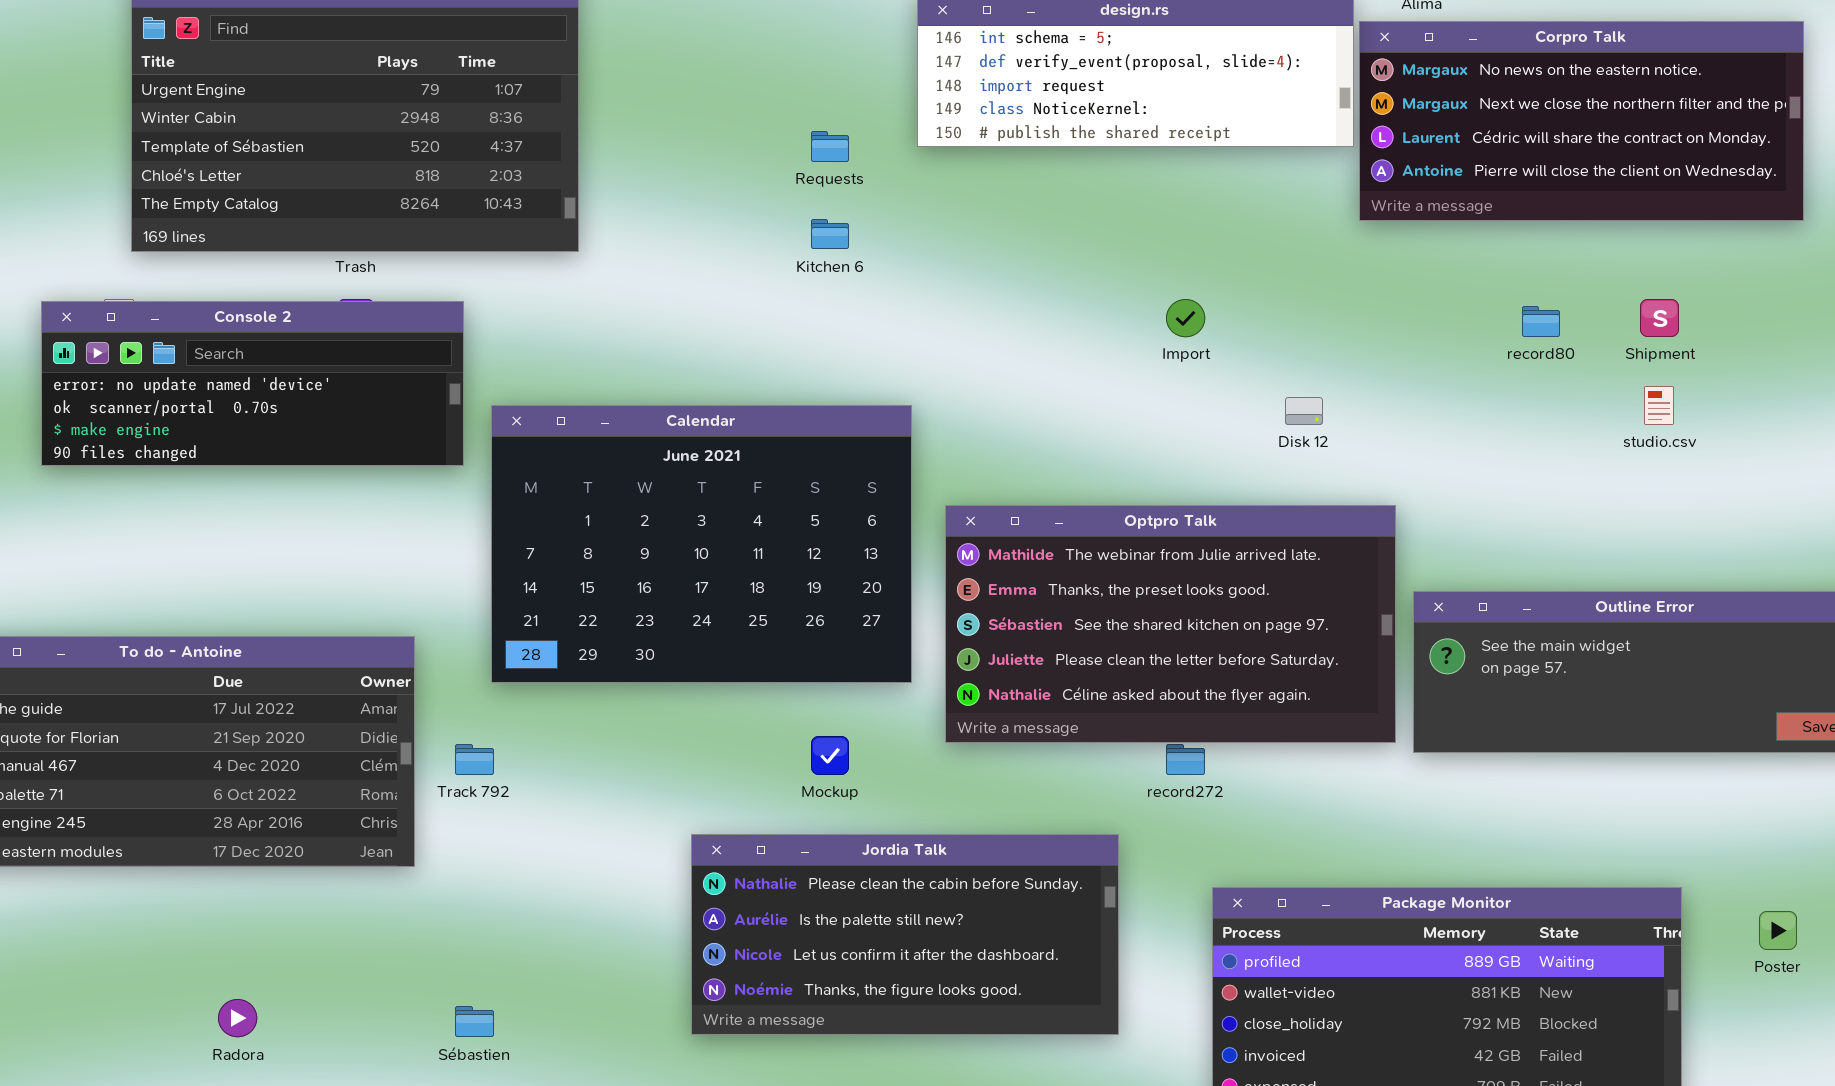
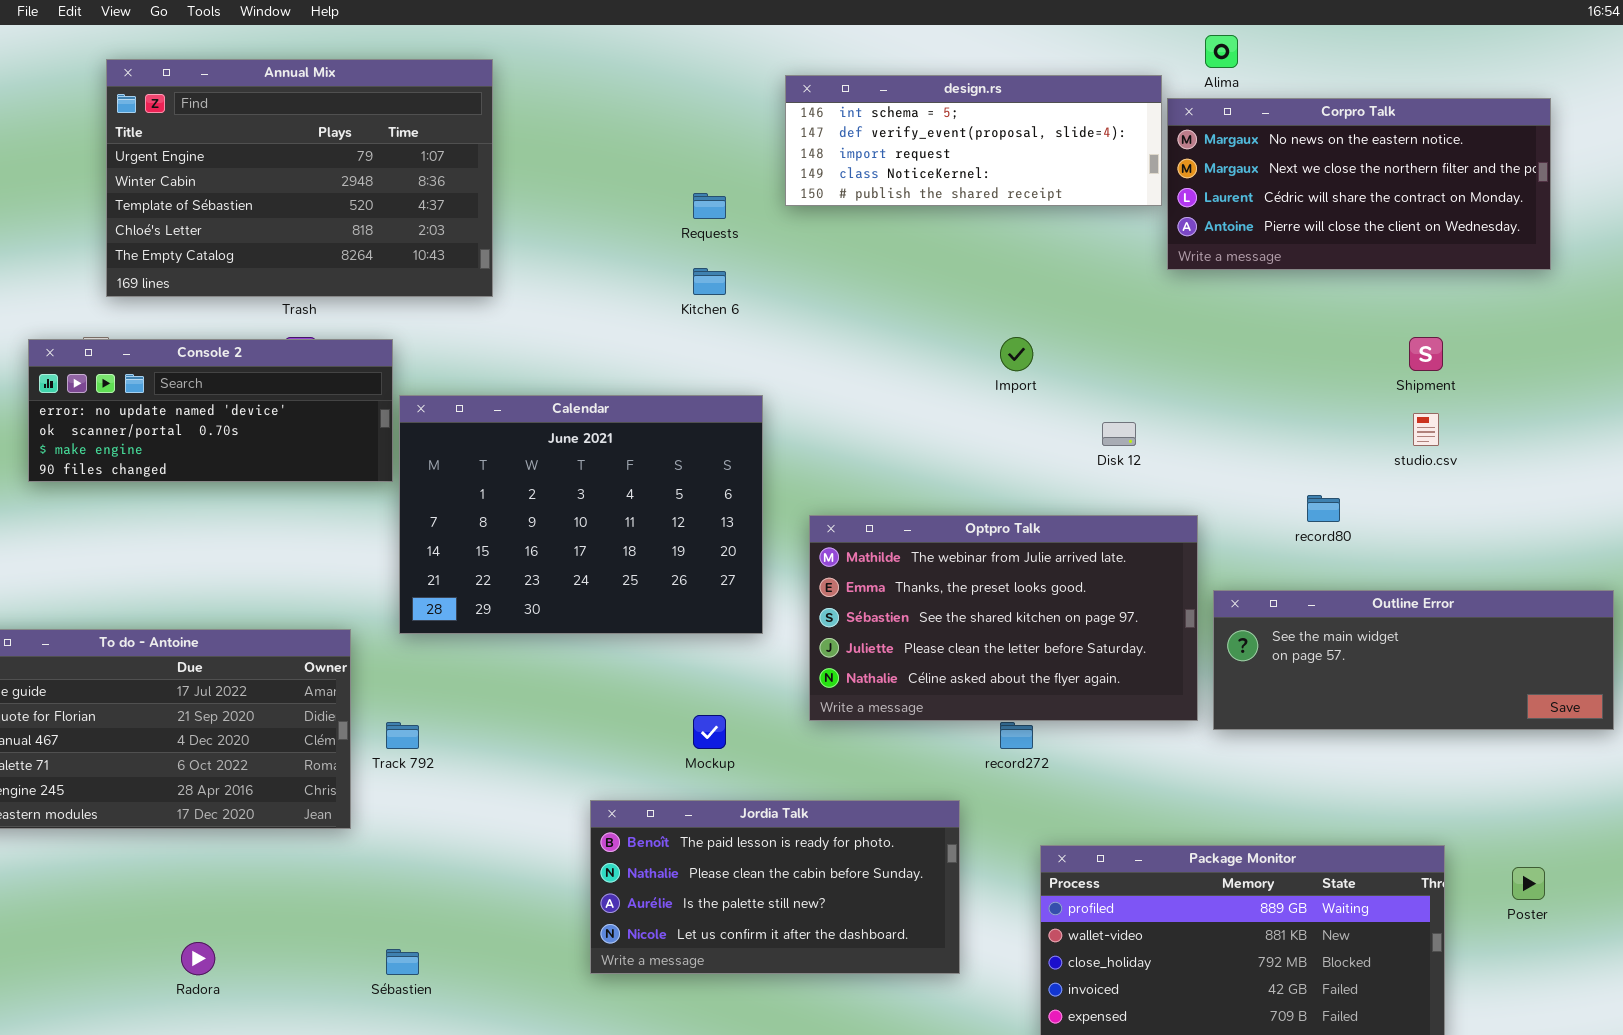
record80: [1522,306,1560,337] -> [1307,495,1340,522], moved
Calendar: [491,405,912,683] -> [399,395,763,634], moved
Jordia Talk: [691,834,1119,1035] -> [590,800,960,974], scrolled up 1 row

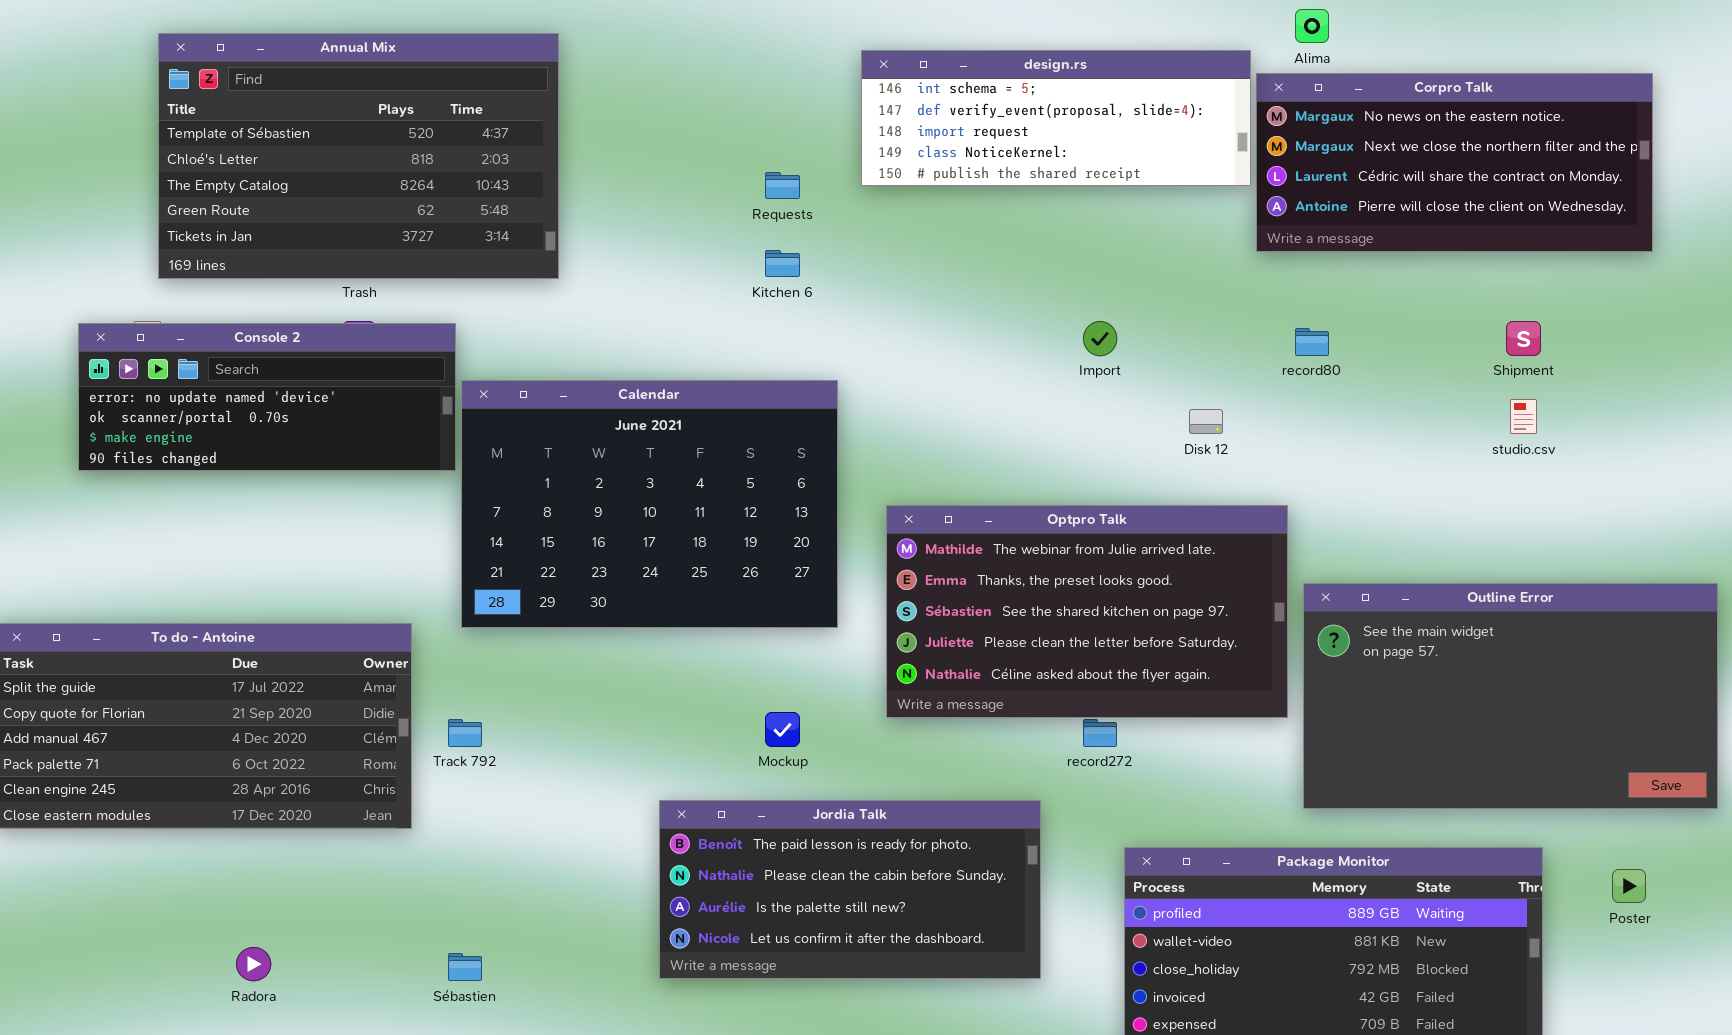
Annual Mix: [106,59,493,297] -> [158,33,559,279], scrolled down 2 rows
record80: [1307,495,1340,522] -> [1295,328,1329,356], moved
Outline Error: [1213,590,1614,730] -> [1303,583,1718,809], resized

